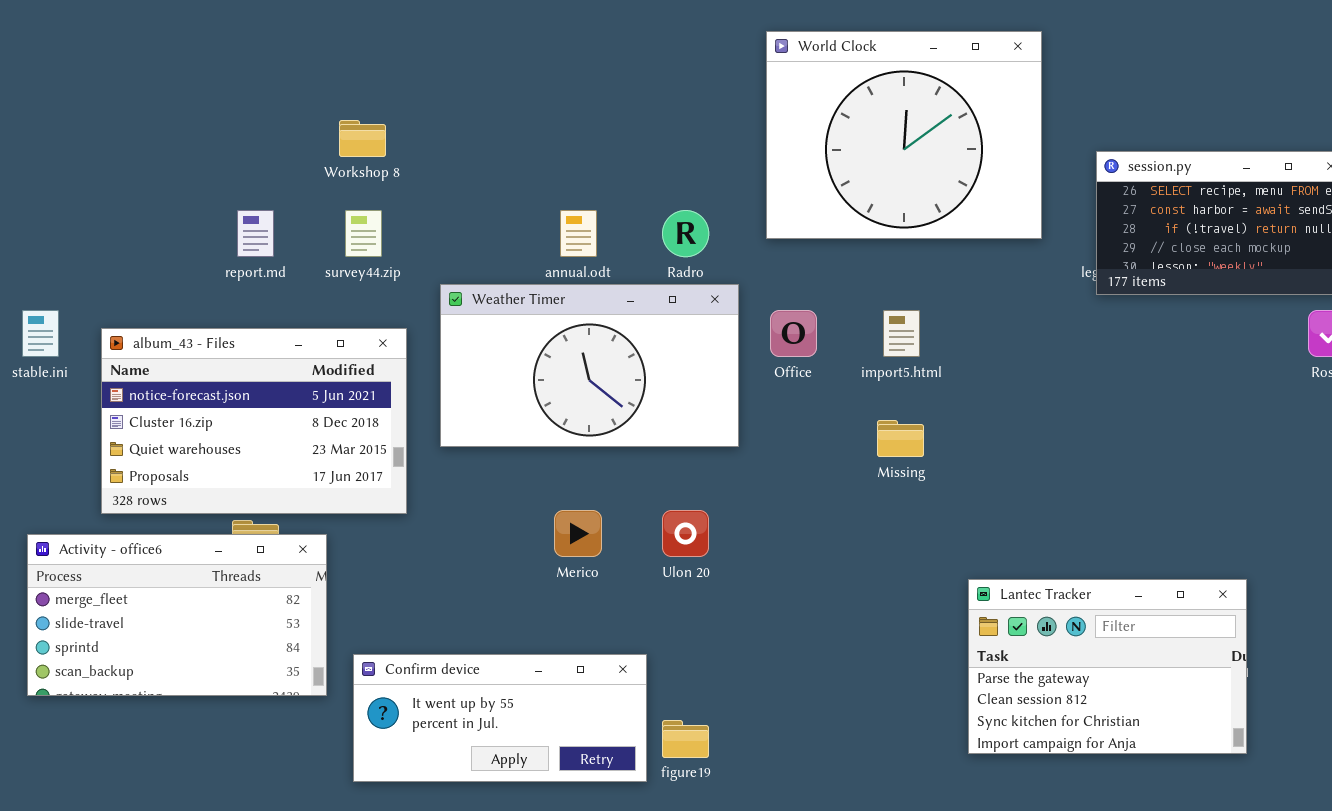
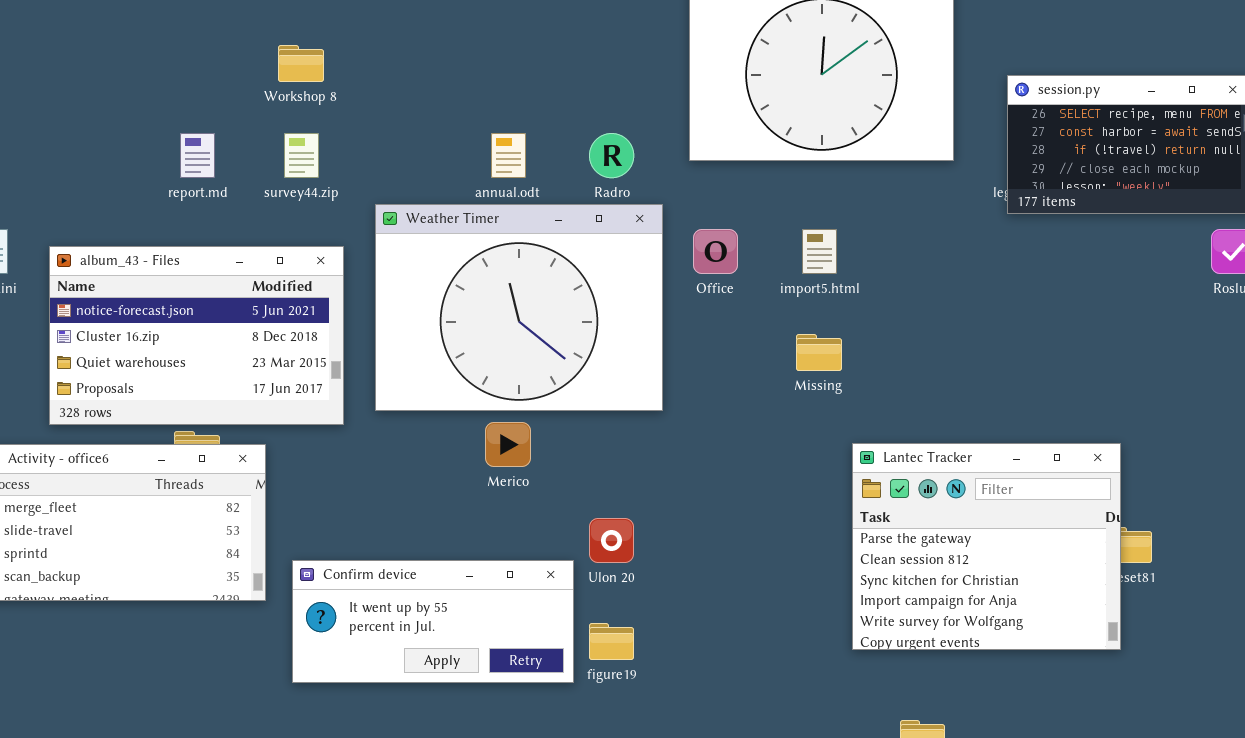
Weather Timer: [440,284,739,447] -> [375,204,663,411], resized
Ulon 20: [662,510,709,557] -> [589,518,634,563], moved
Lantec Tracker: [968,579,1247,754] -> [852,443,1121,650], moved, resized

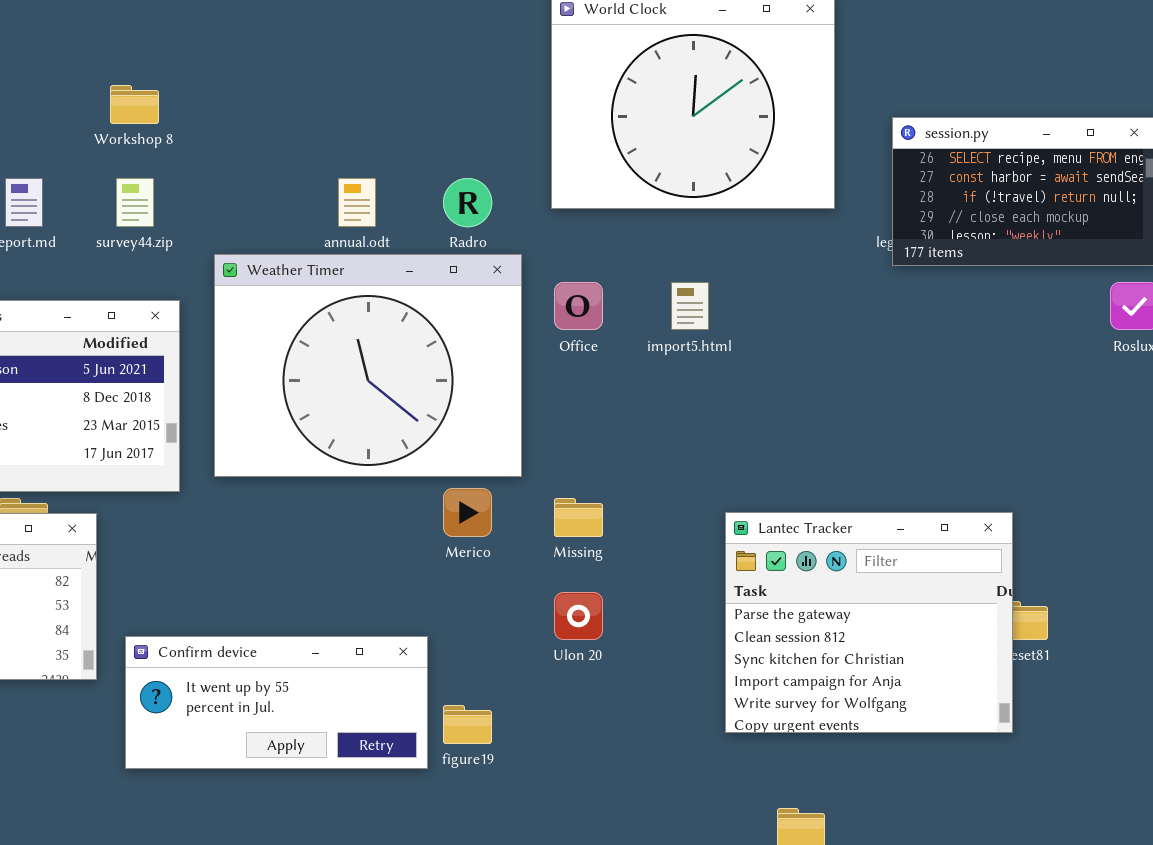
Missing: [796,334,842,371] -> [554,498,603,537], moved
Merico: [485,422,531,467] -> [443,488,492,537], moved
Ulon 20: [589,518,634,563] -> [554,592,603,640], moved

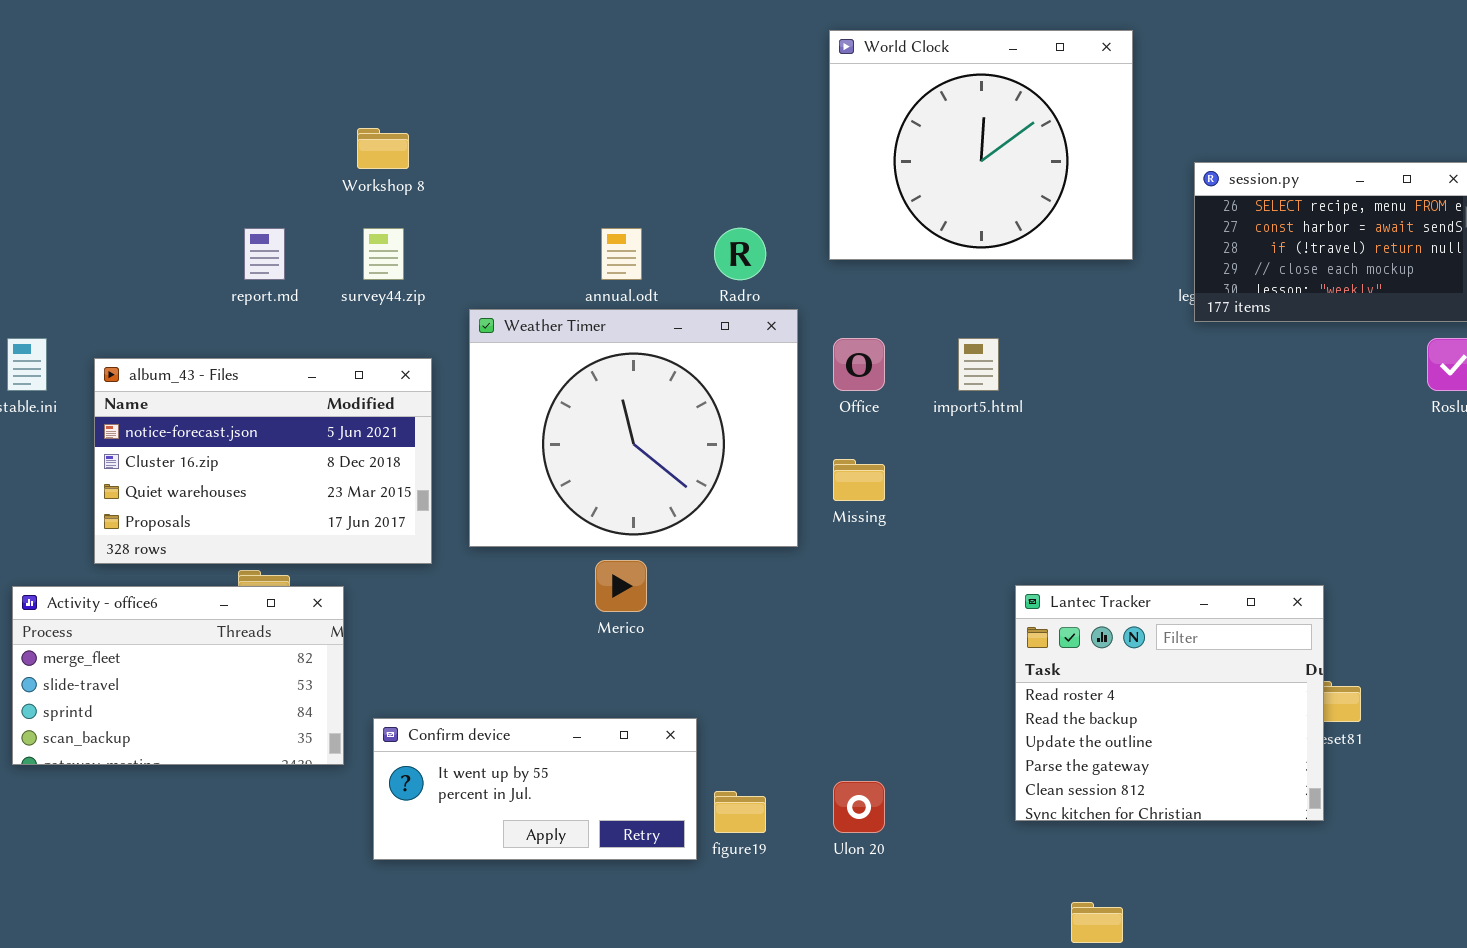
Merico: [443,488,492,537] -> [595,560,647,612], moved
Missing: [554,498,603,537] -> [833,459,885,501], moved
Lantec Tracker: [725,512,1013,733] -> [1015,585,1324,821], scrolled up 3 rows
Ulon 20: [554,592,603,640] -> [833,781,885,833], moved

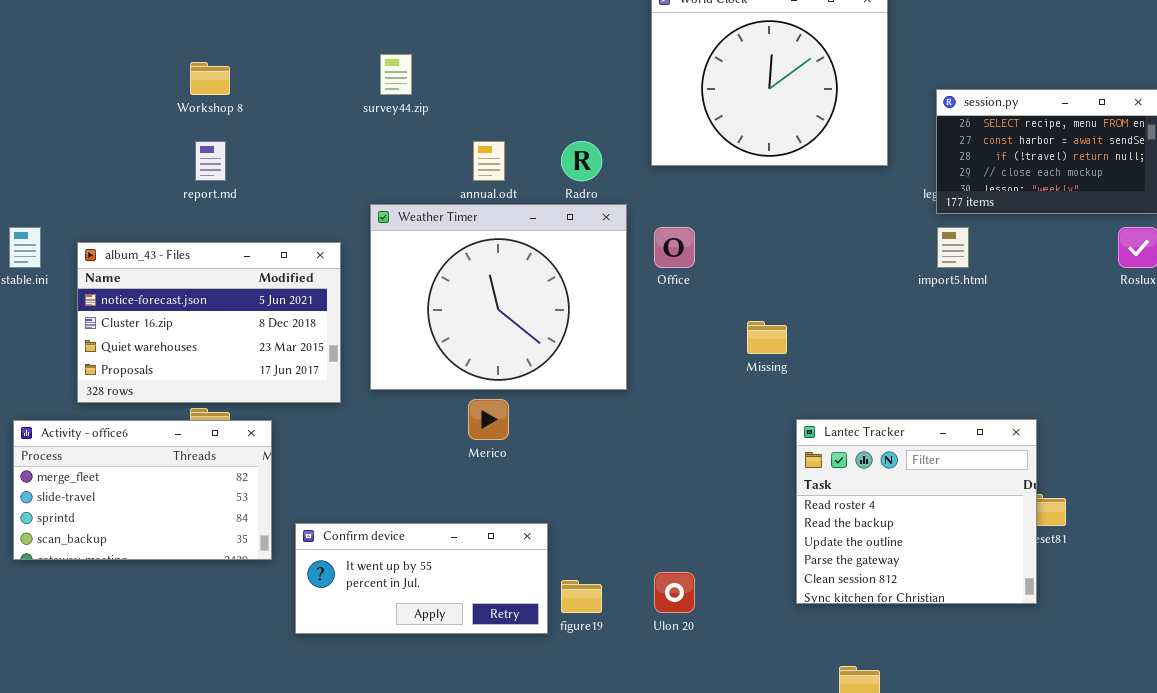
Workshop 8: [357,128,409,169] -> [190,62,230,95], moved
survey44.zip: [363,228,404,280] -> [380,54,412,95], moved
import5.html: [958,338,999,391] -> [937,227,969,268], moved
Missing: [833,459,885,501] -> [747,321,787,354], moved

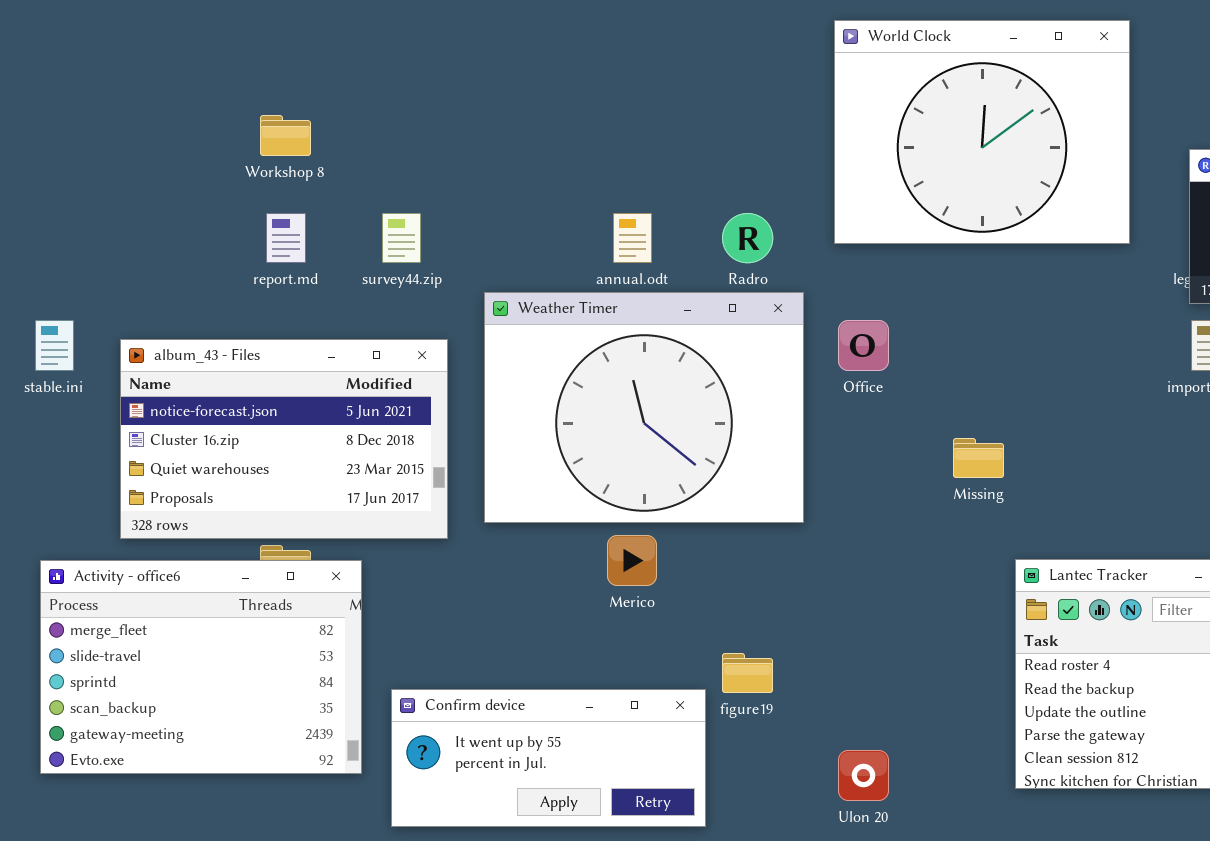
survey44.zip: [380,54,412,95] -> [382,213,421,263], moved
Activity - office6: [13,420,272,560] -> [40,560,362,774], resized
figure19: [561,580,602,613] -> [722,653,773,693], moved

